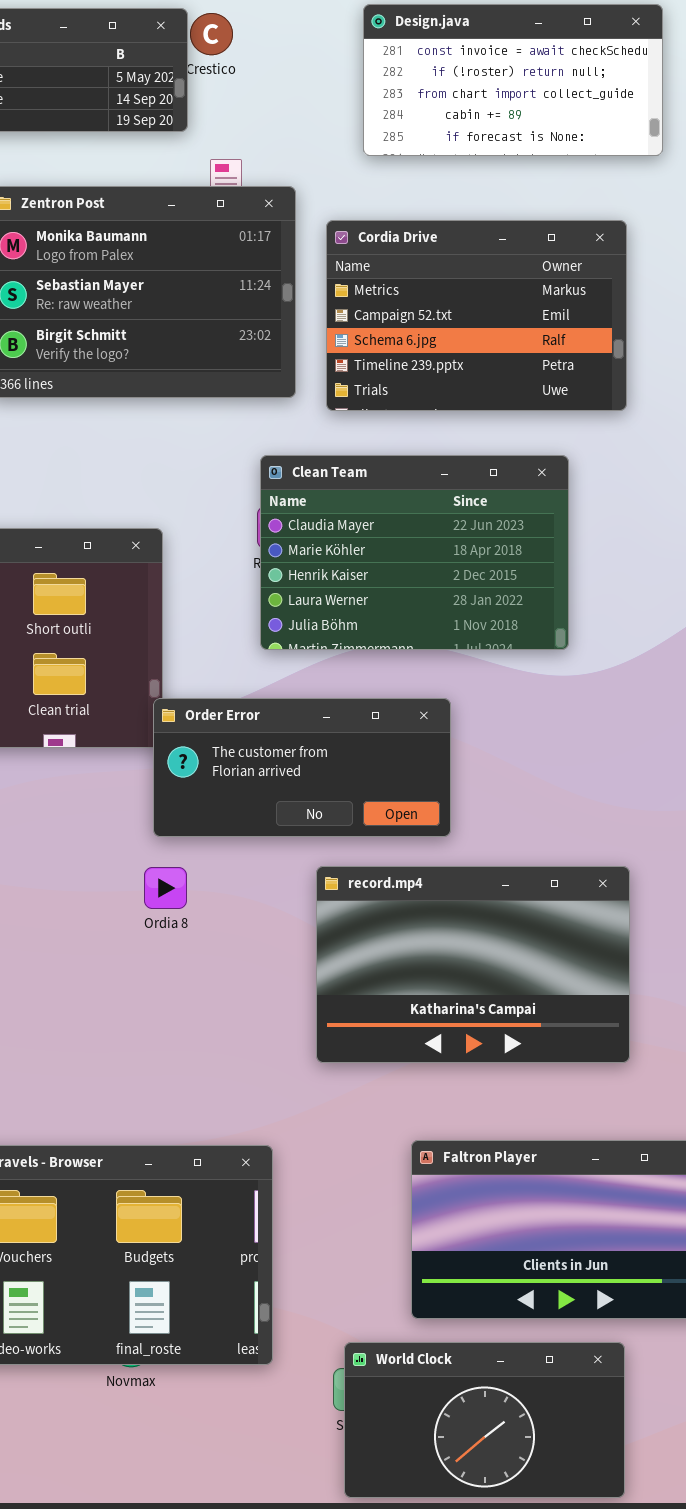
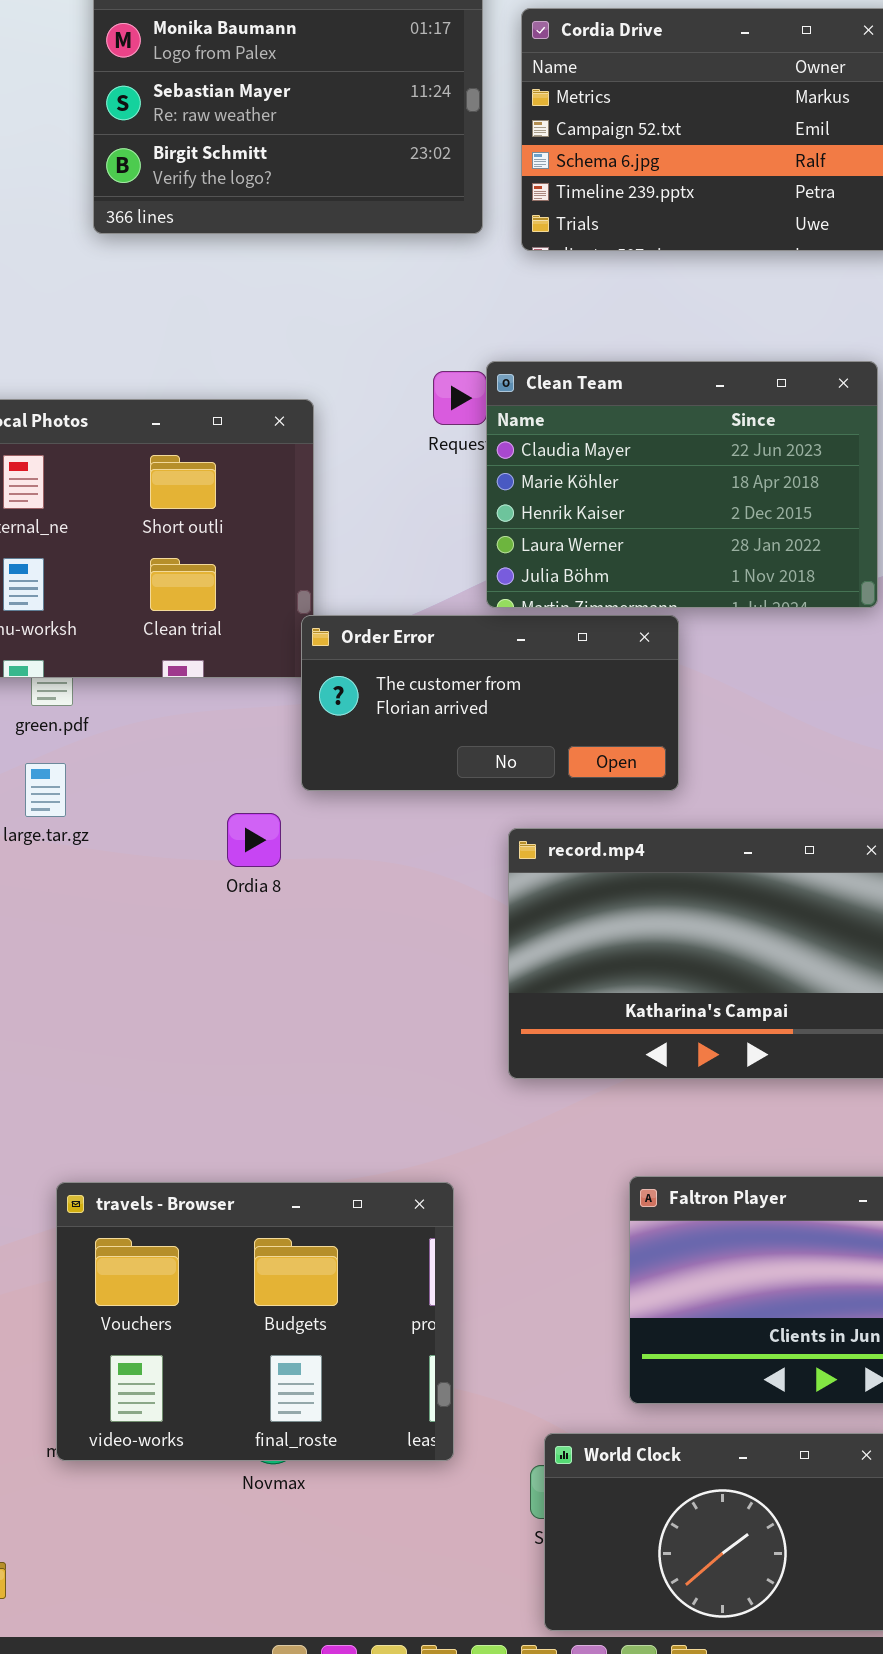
Clean Team: [260,455,569,650] -> [486,361,878,608], moved
Ordia 8: [144,867,187,909] -> [227,813,281,867], moved

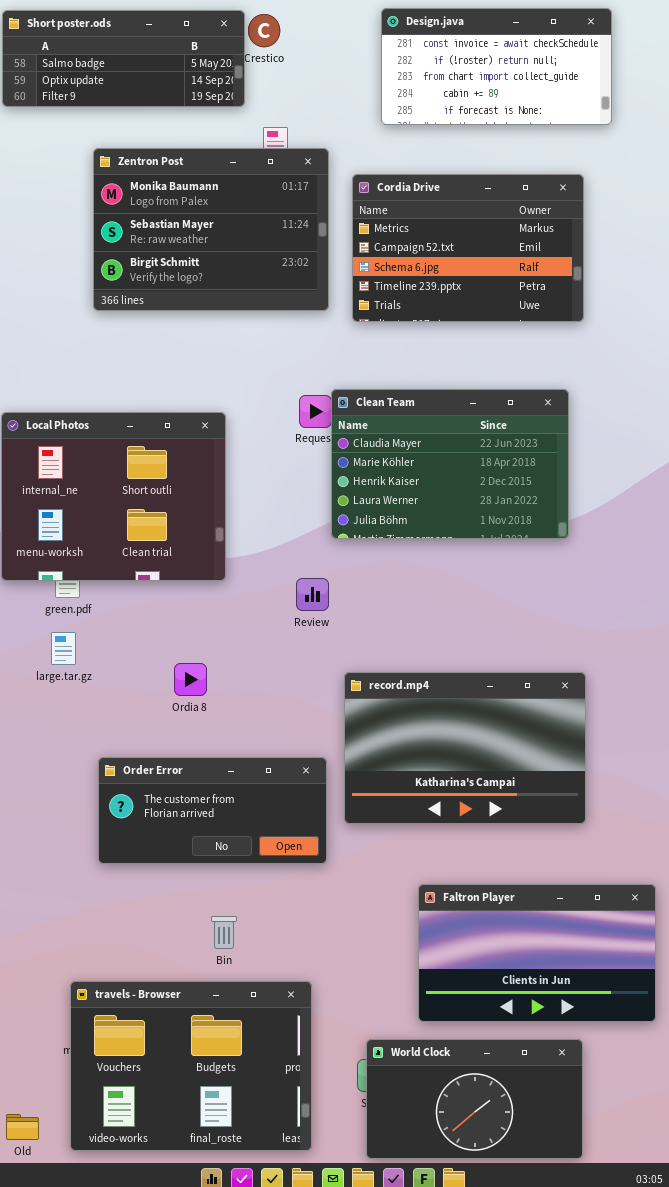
Order Error: [301,615,679,791] -> [98,757,327,864], moved
travels - Browser: [56,1182,454,1461] -> [70,981,312,1151], moved

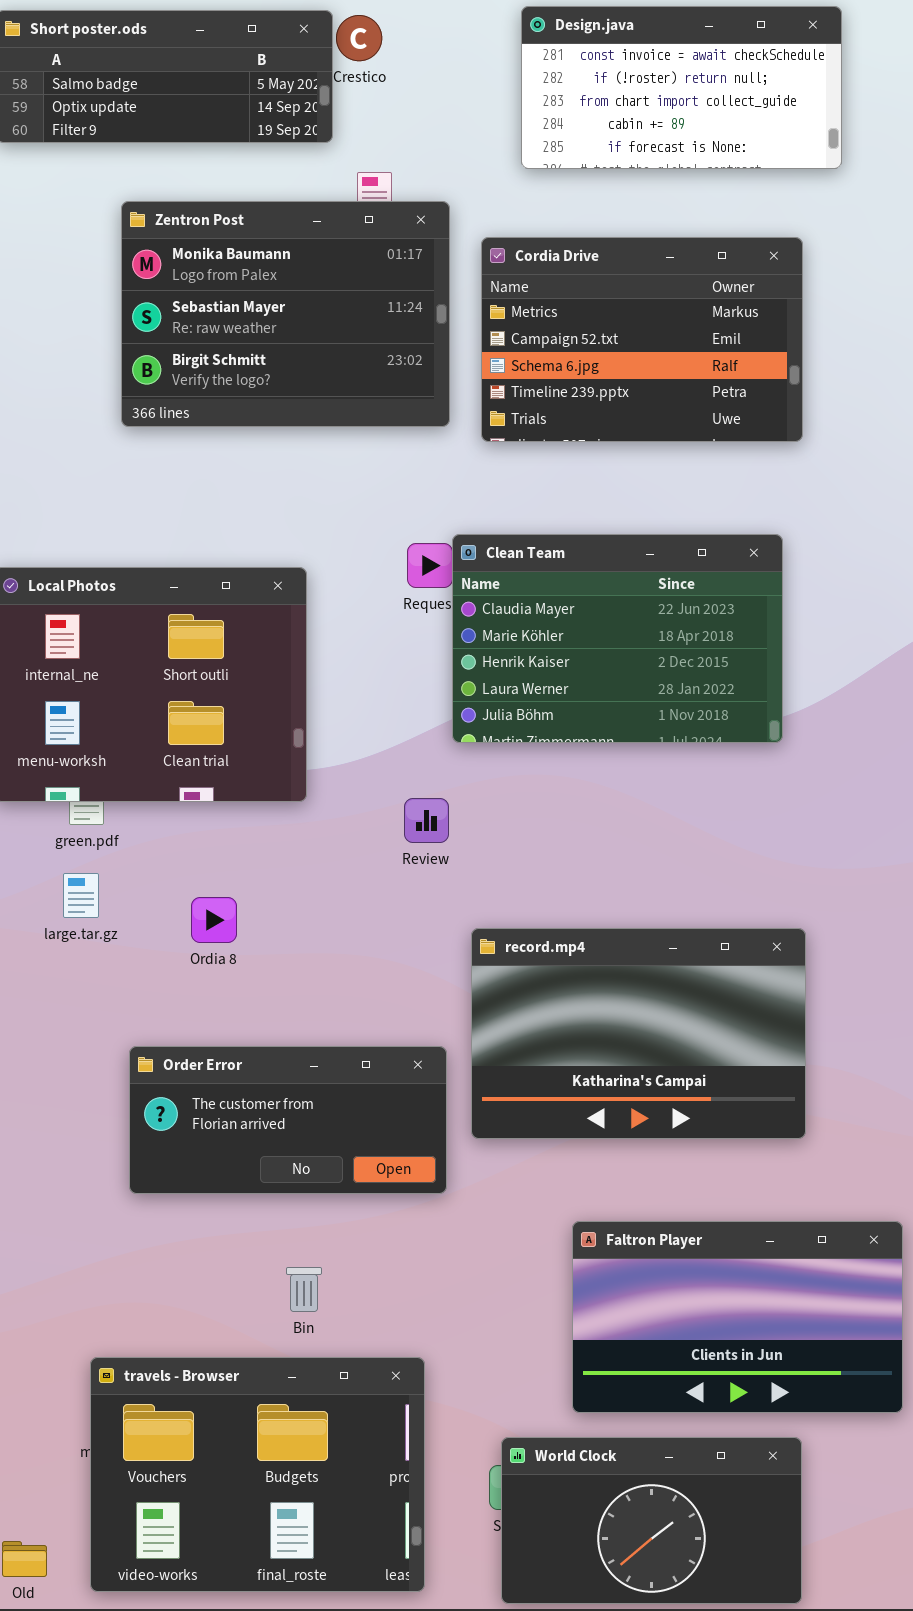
Ordia 8: [174,663,207,696] -> [191,897,237,943], moved

